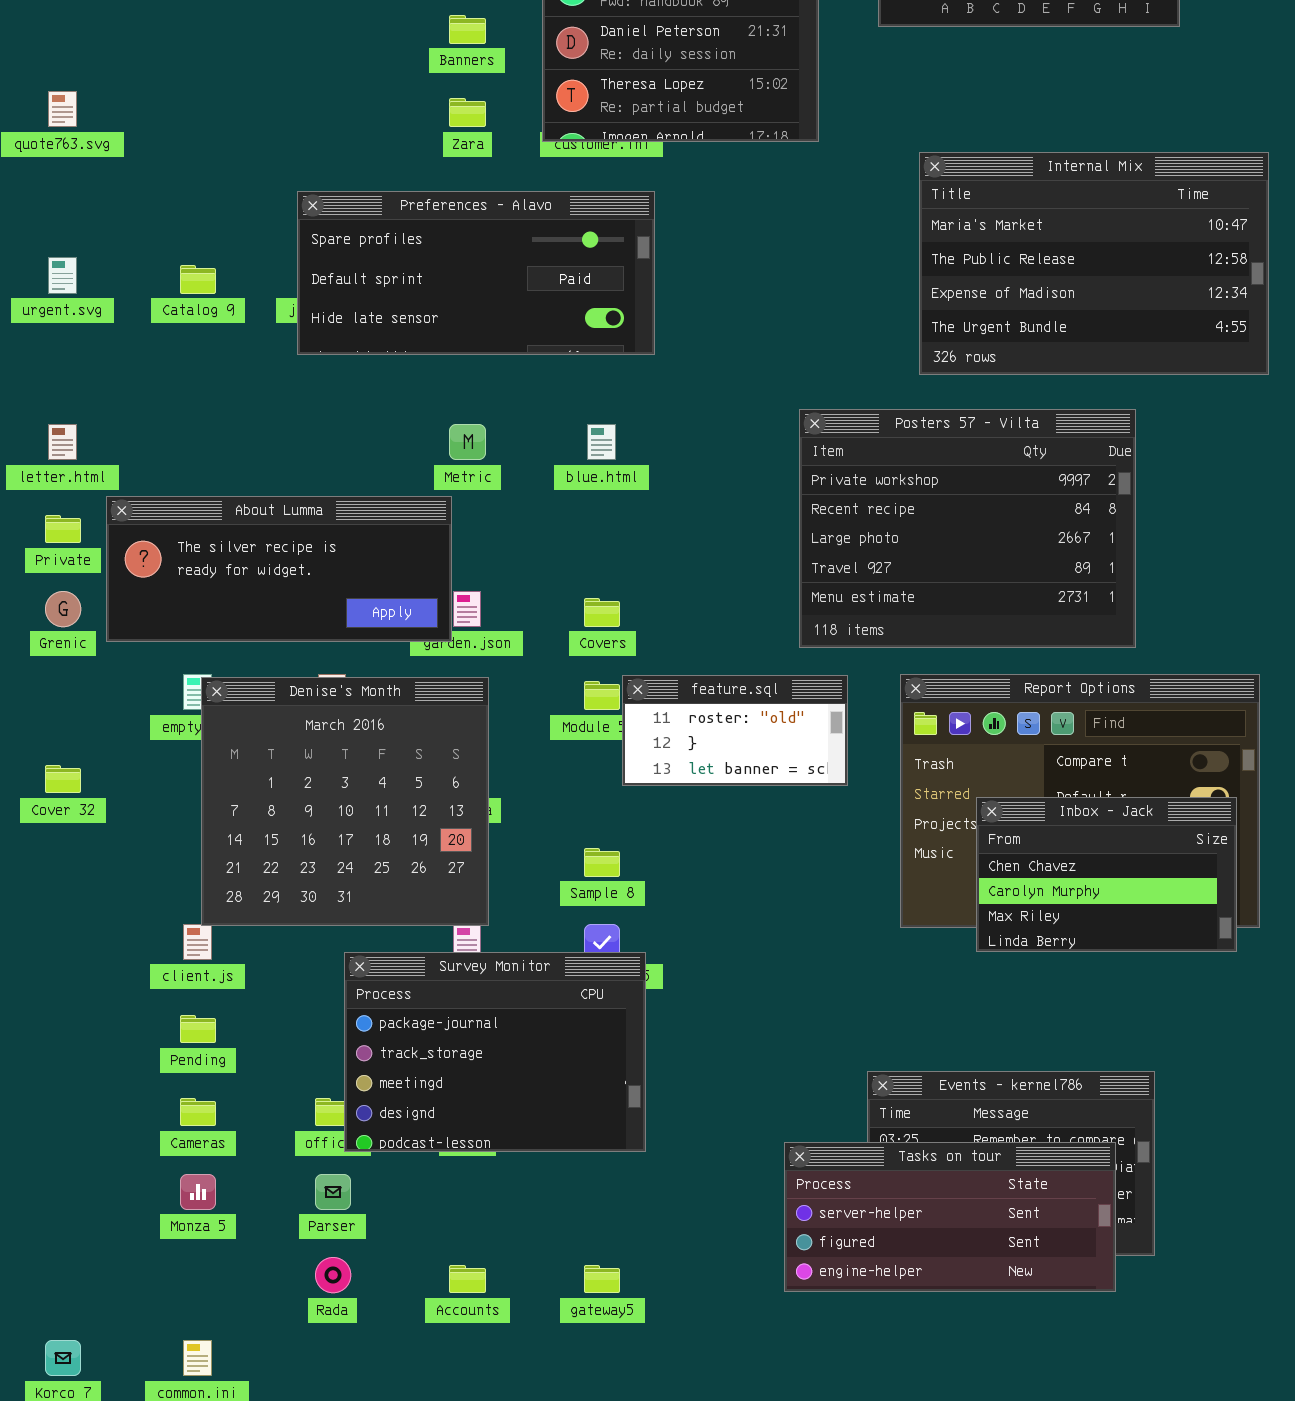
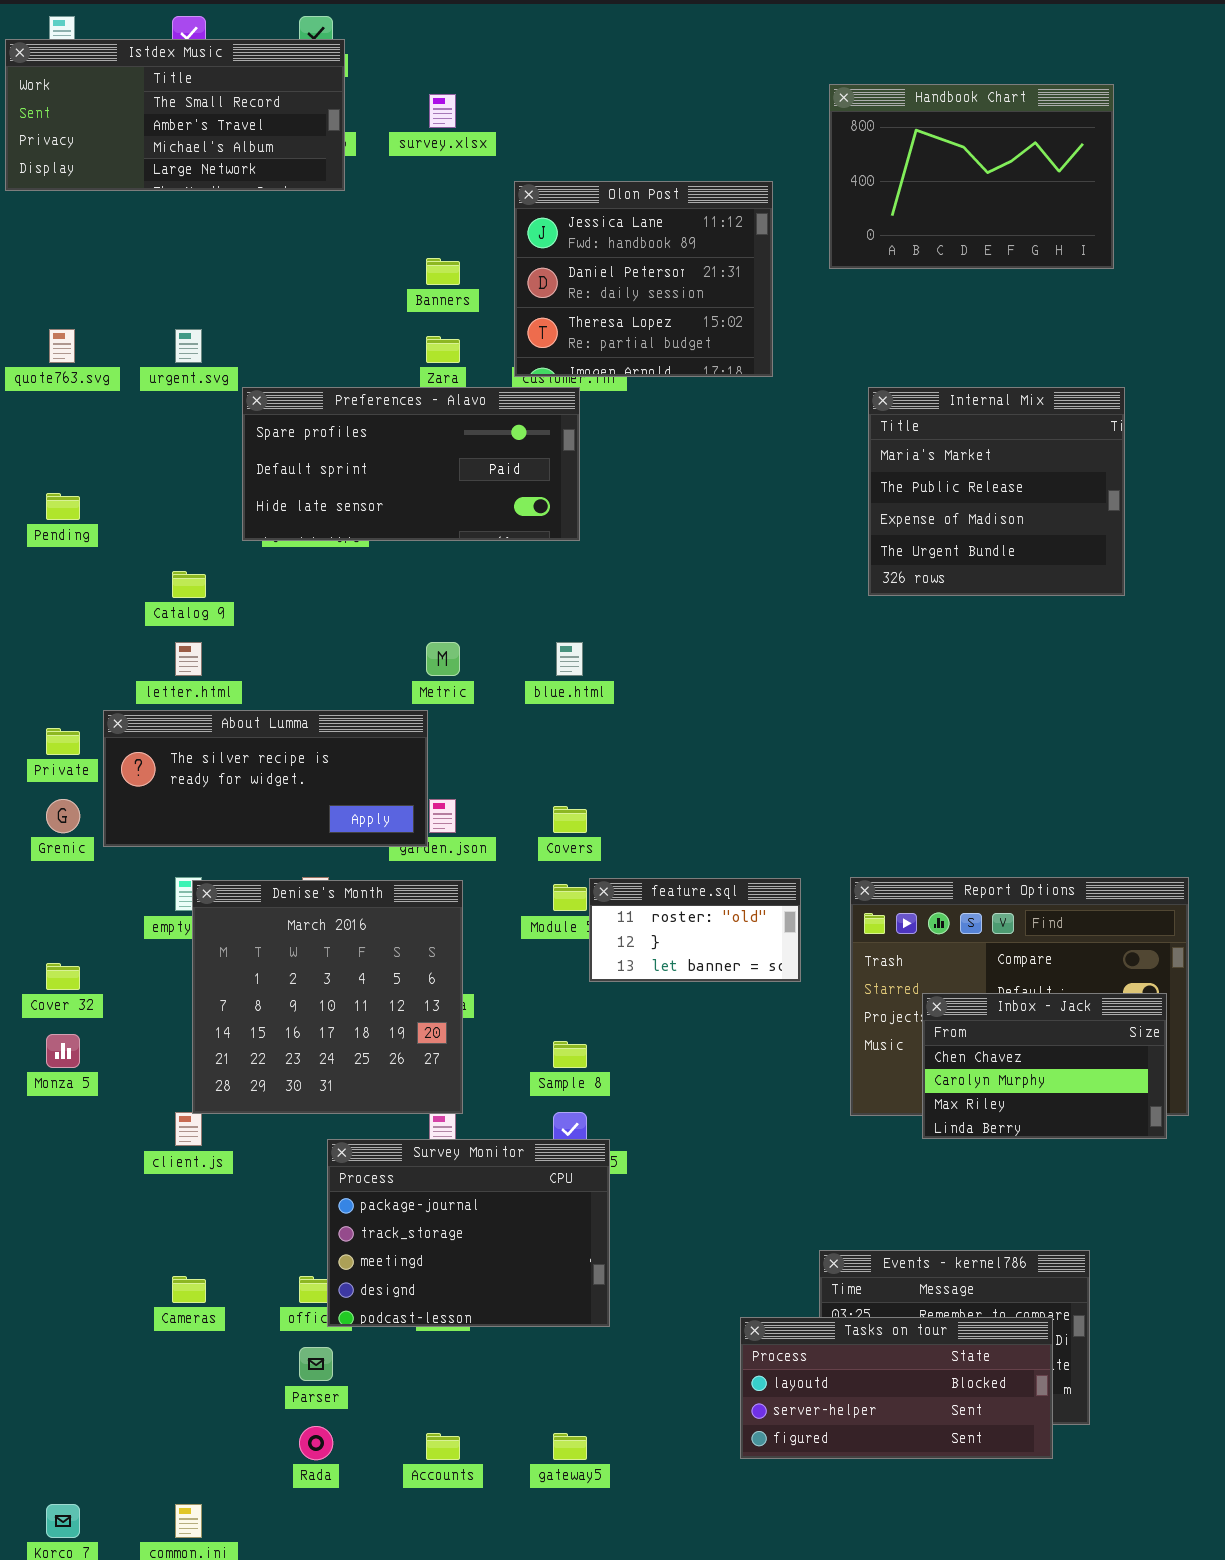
Internal Mix: [919,152,1269,375] -> [868,387,1125,596], resized
Preferences - Alavo: [297,191,655,355] -> [242,387,580,541], moved
urgent.svg: [48,257,77,294] -> [175,329,202,363], moved
Catalog 9: [180,265,216,294] -> [172,571,206,598], moved
Posters 57 - Vilta: [799,409,1136,648] -> none, closed
letter.html: [48,424,77,460] -> [175,642,202,676], moved
Pending: [180,1015,216,1043] -> [46,493,80,520], moved
Tasks on tour: [784,1142,1116,1292] -> [740,1317,1053,1459], scrolled up 1 row
Monza 5: [180,1174,216,1210] -> [46,1034,80,1068], moved

